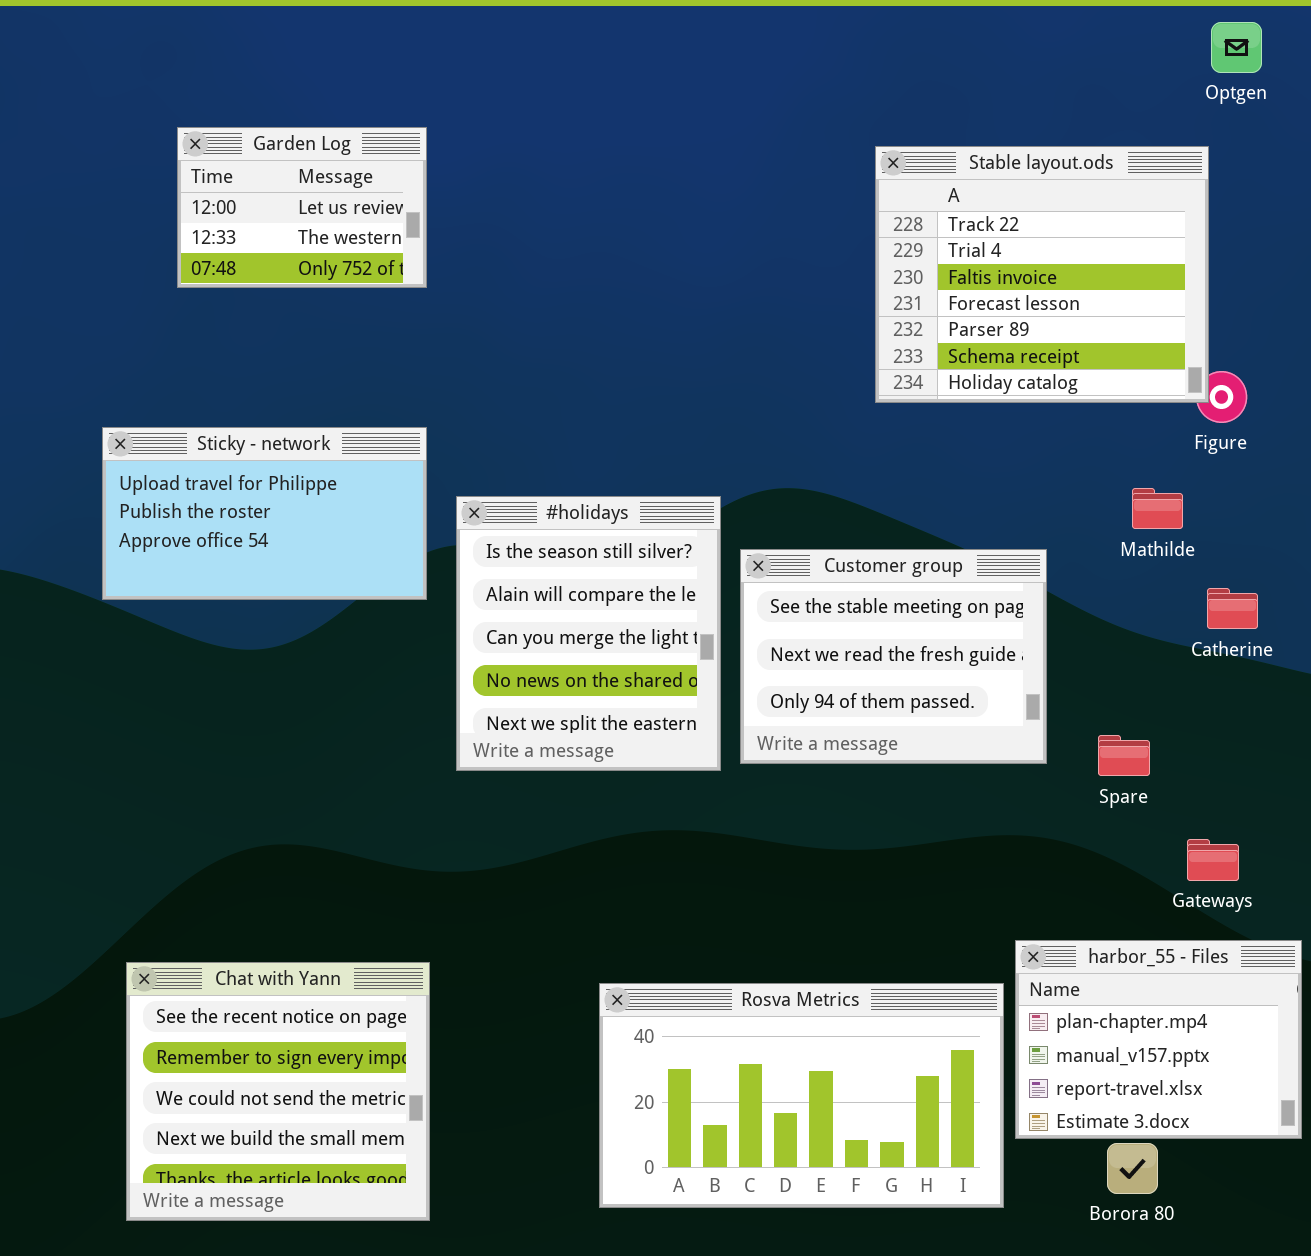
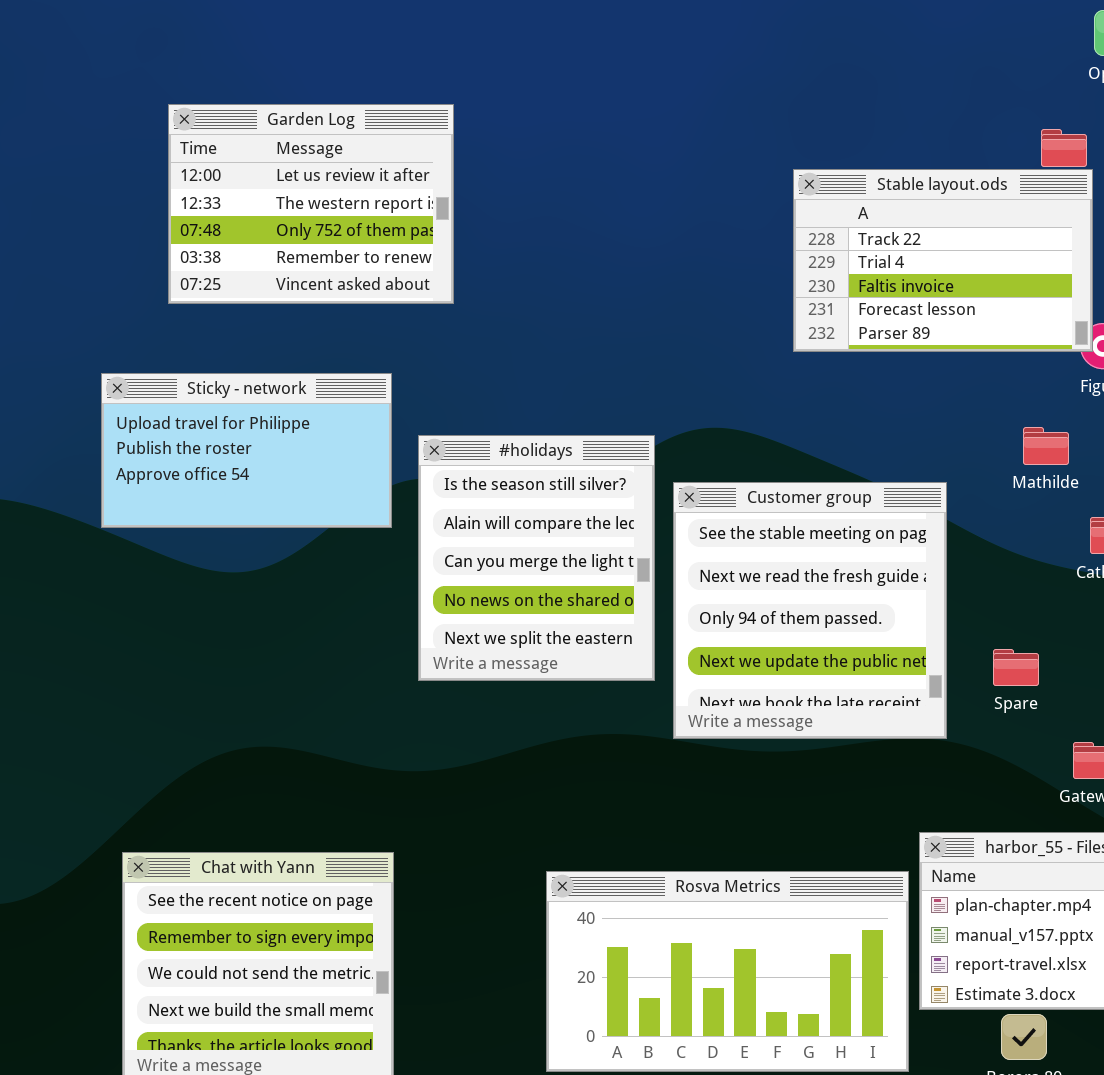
Garden Log: [177,127,427,288] -> [168,104,454,304], resized
Stable layout.ods: [875,146,1209,403] -> [793,169,1093,352], resized
Customer group: [740,549,1047,764] -> [673,482,947,739], resized

